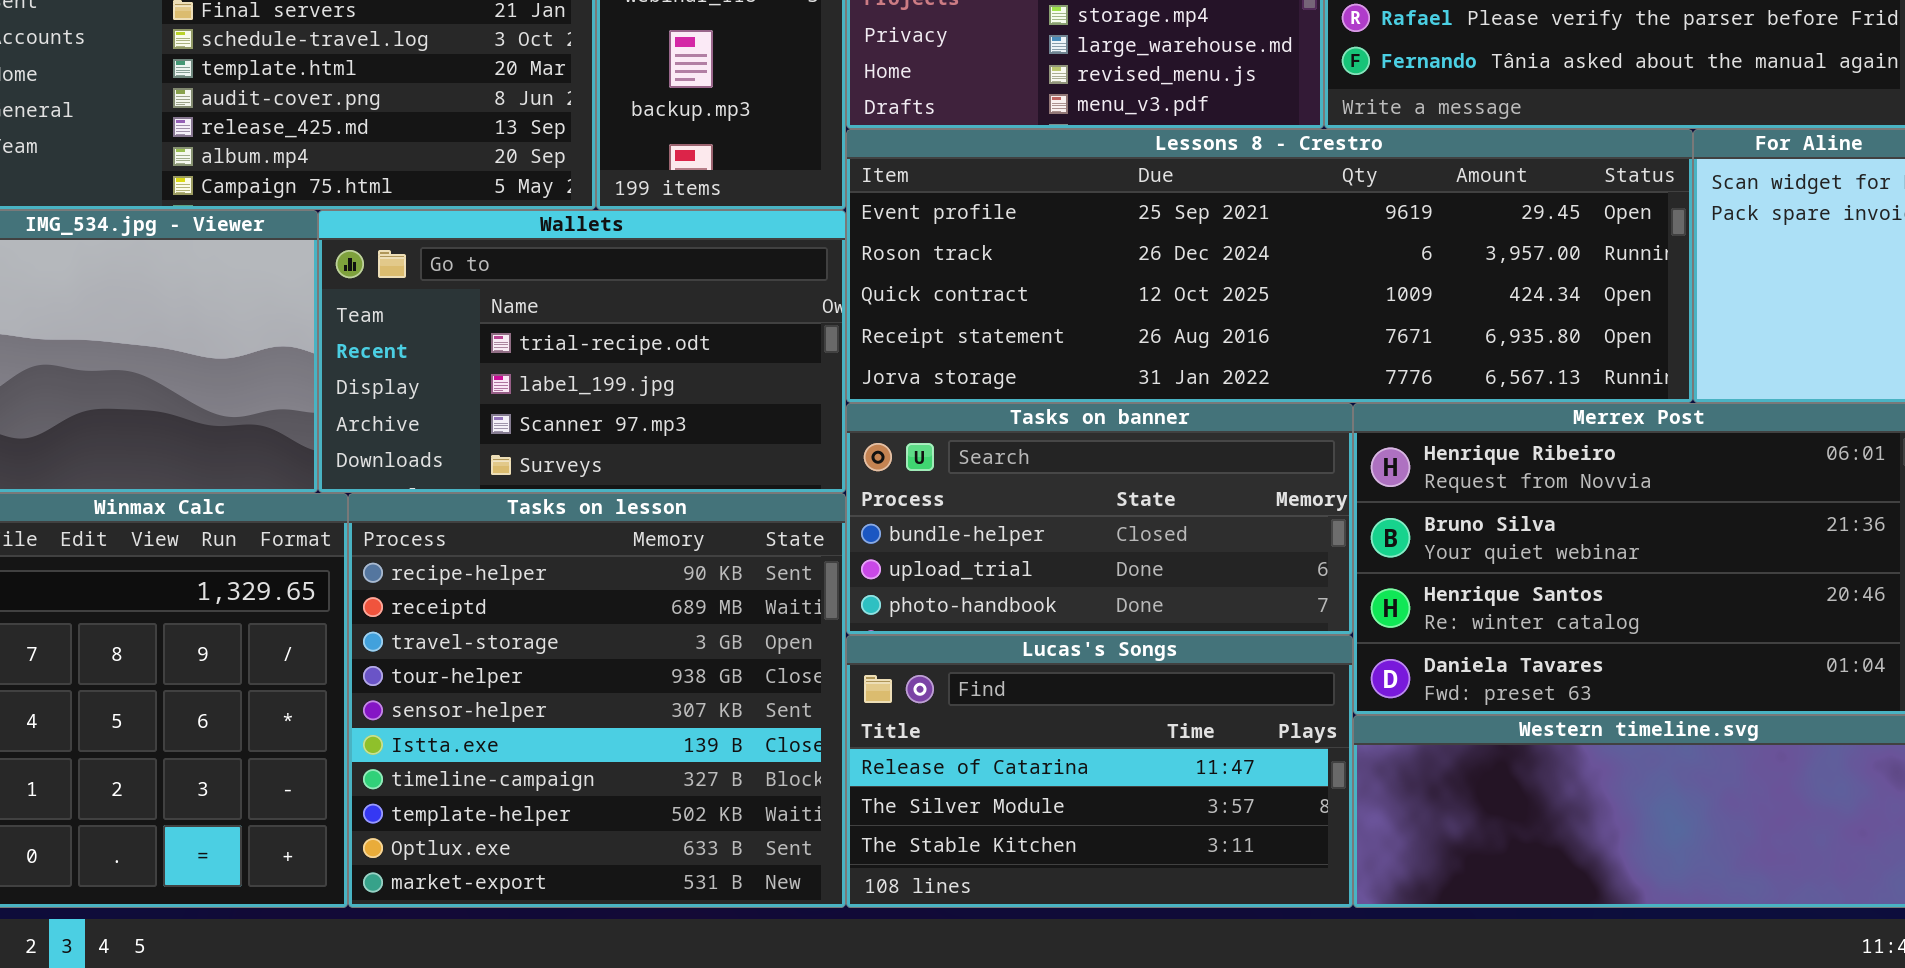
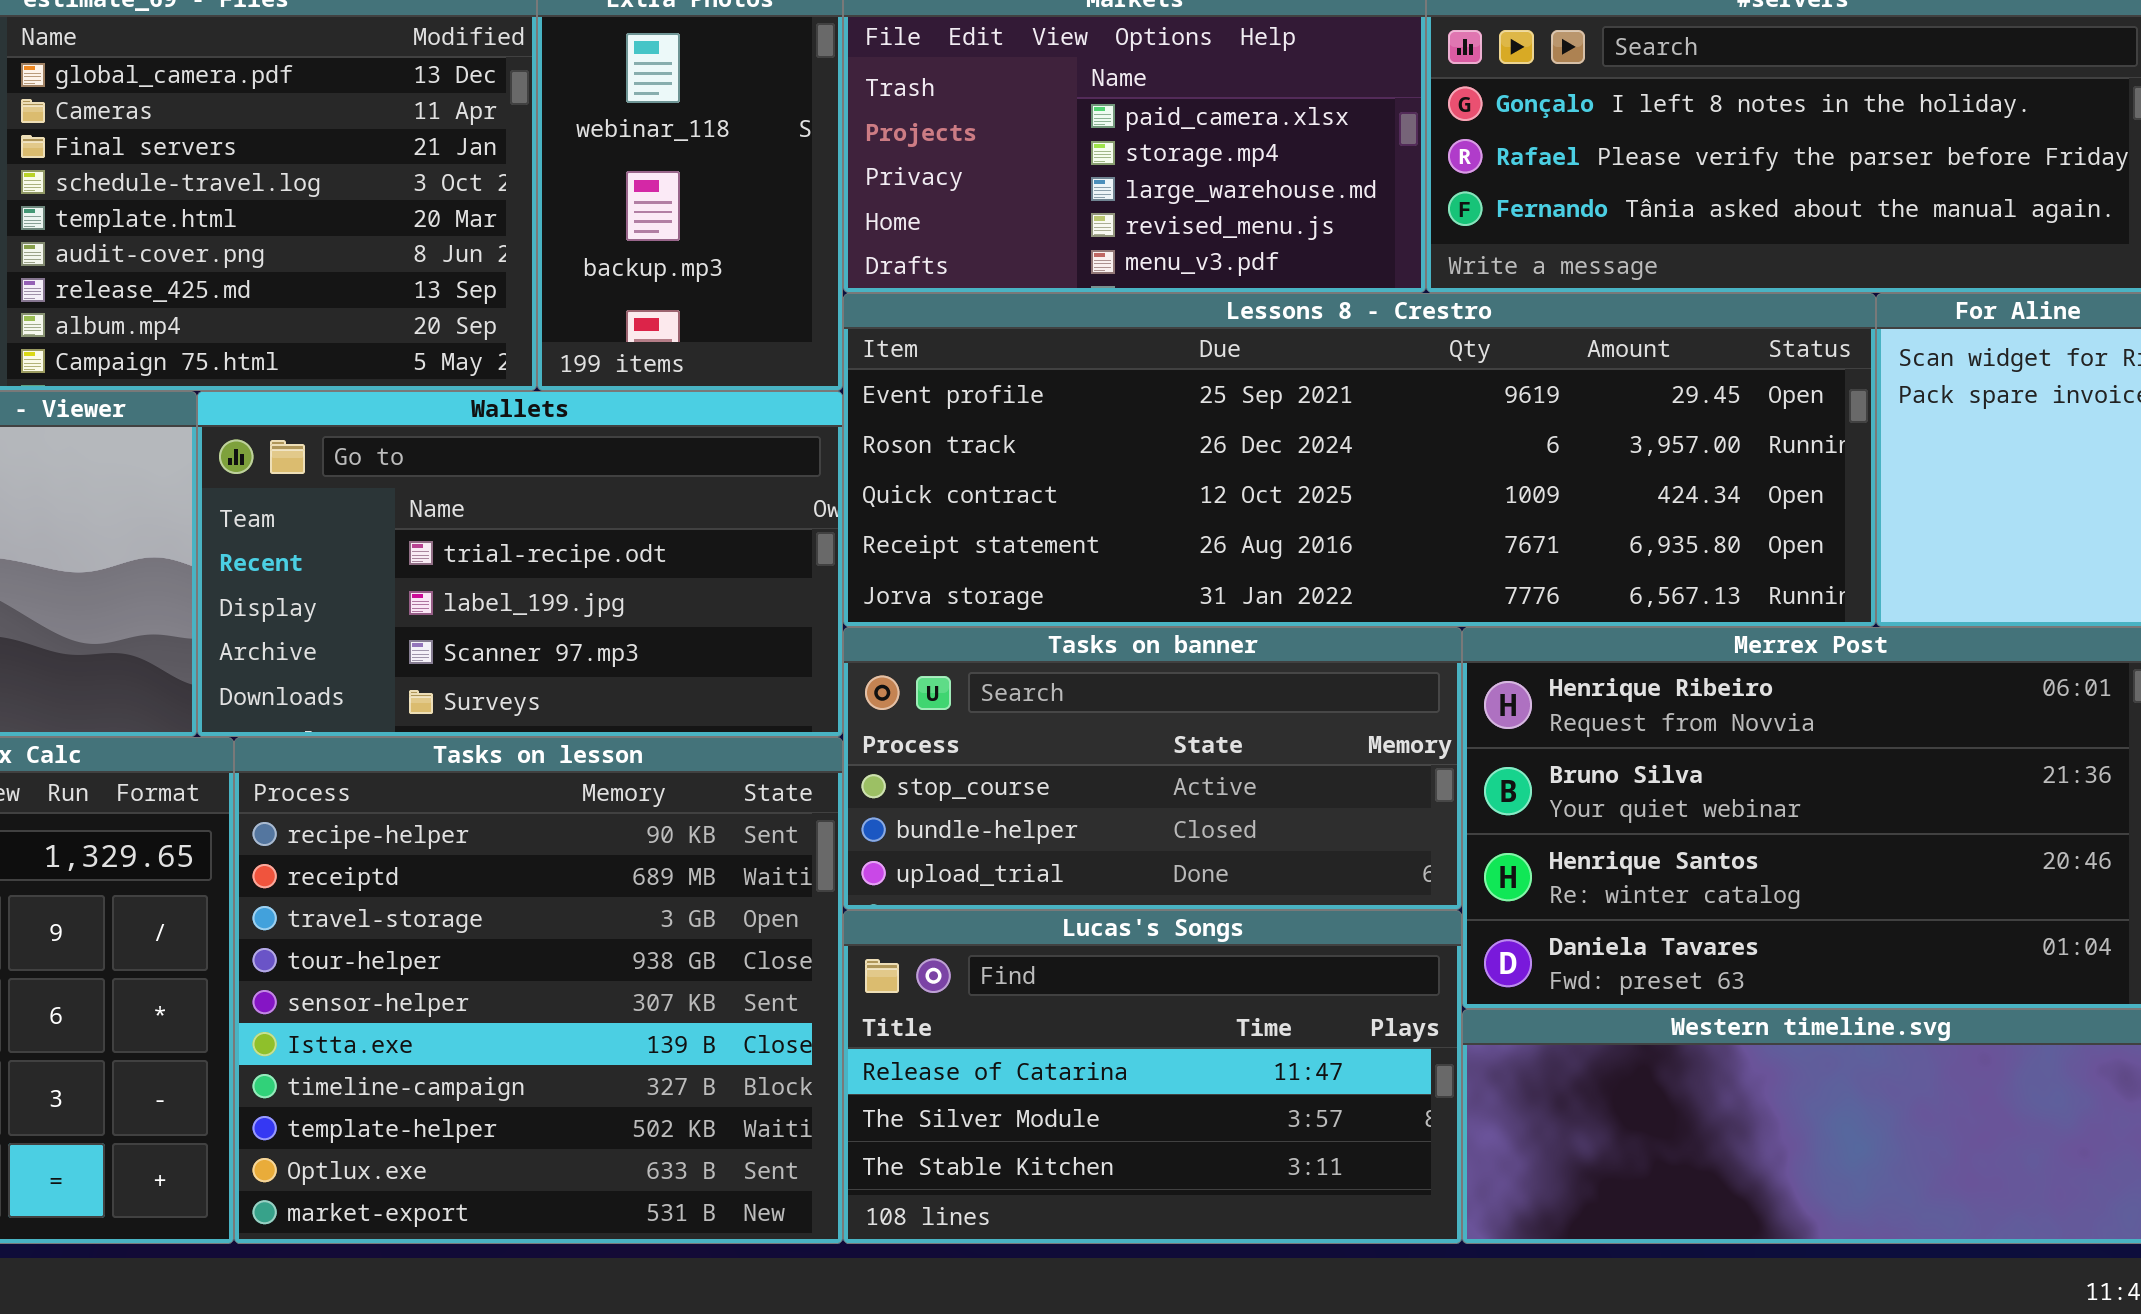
Tasks on banner: [846,403,1353,635] -> [843,627,1462,910], scrolled up 1 row

